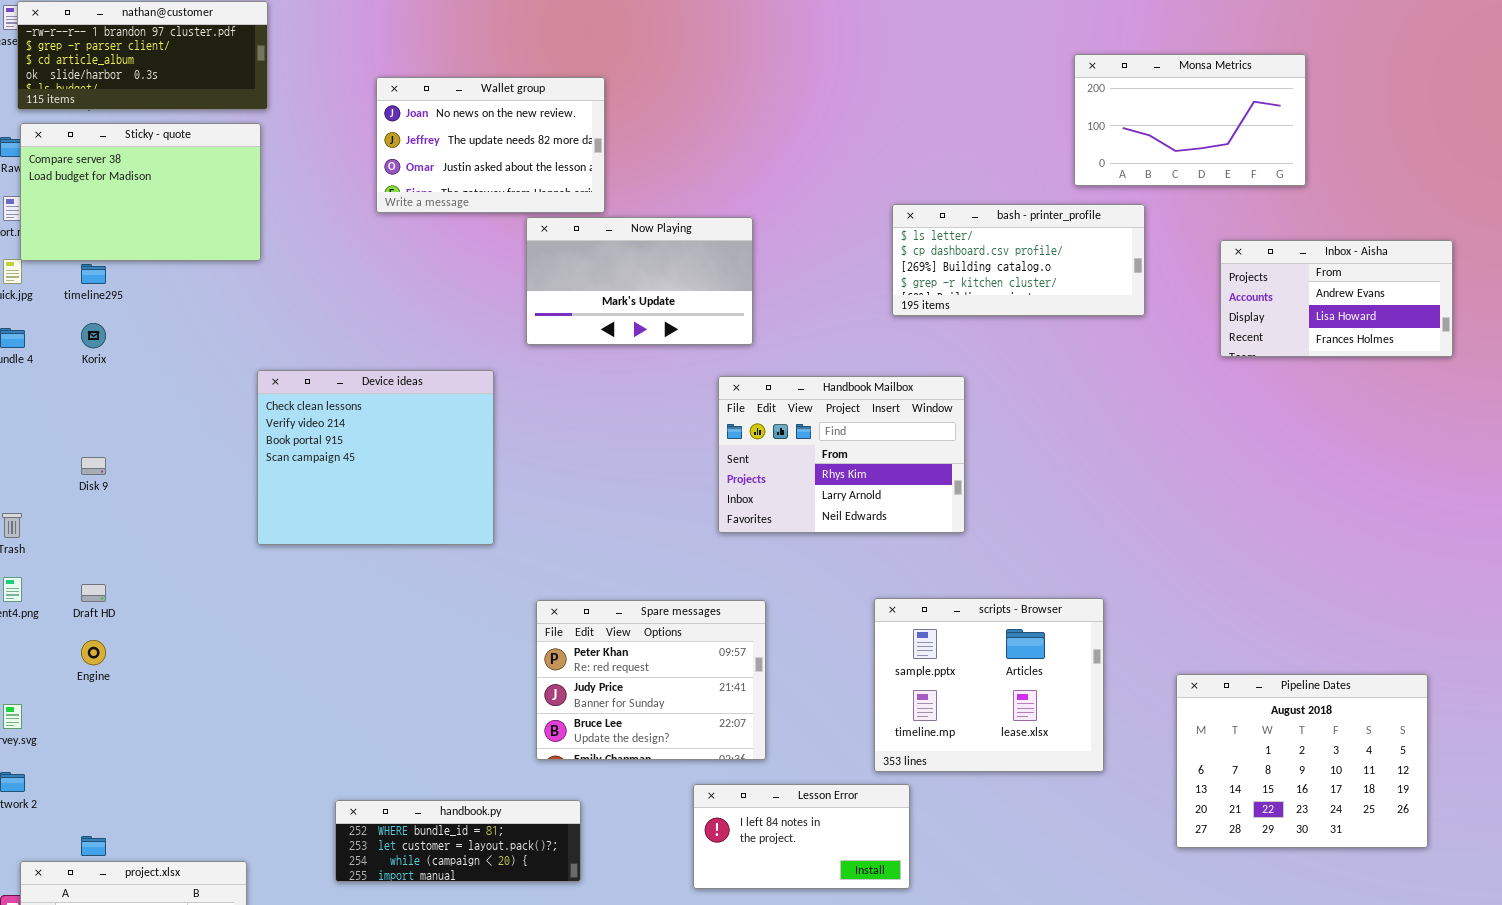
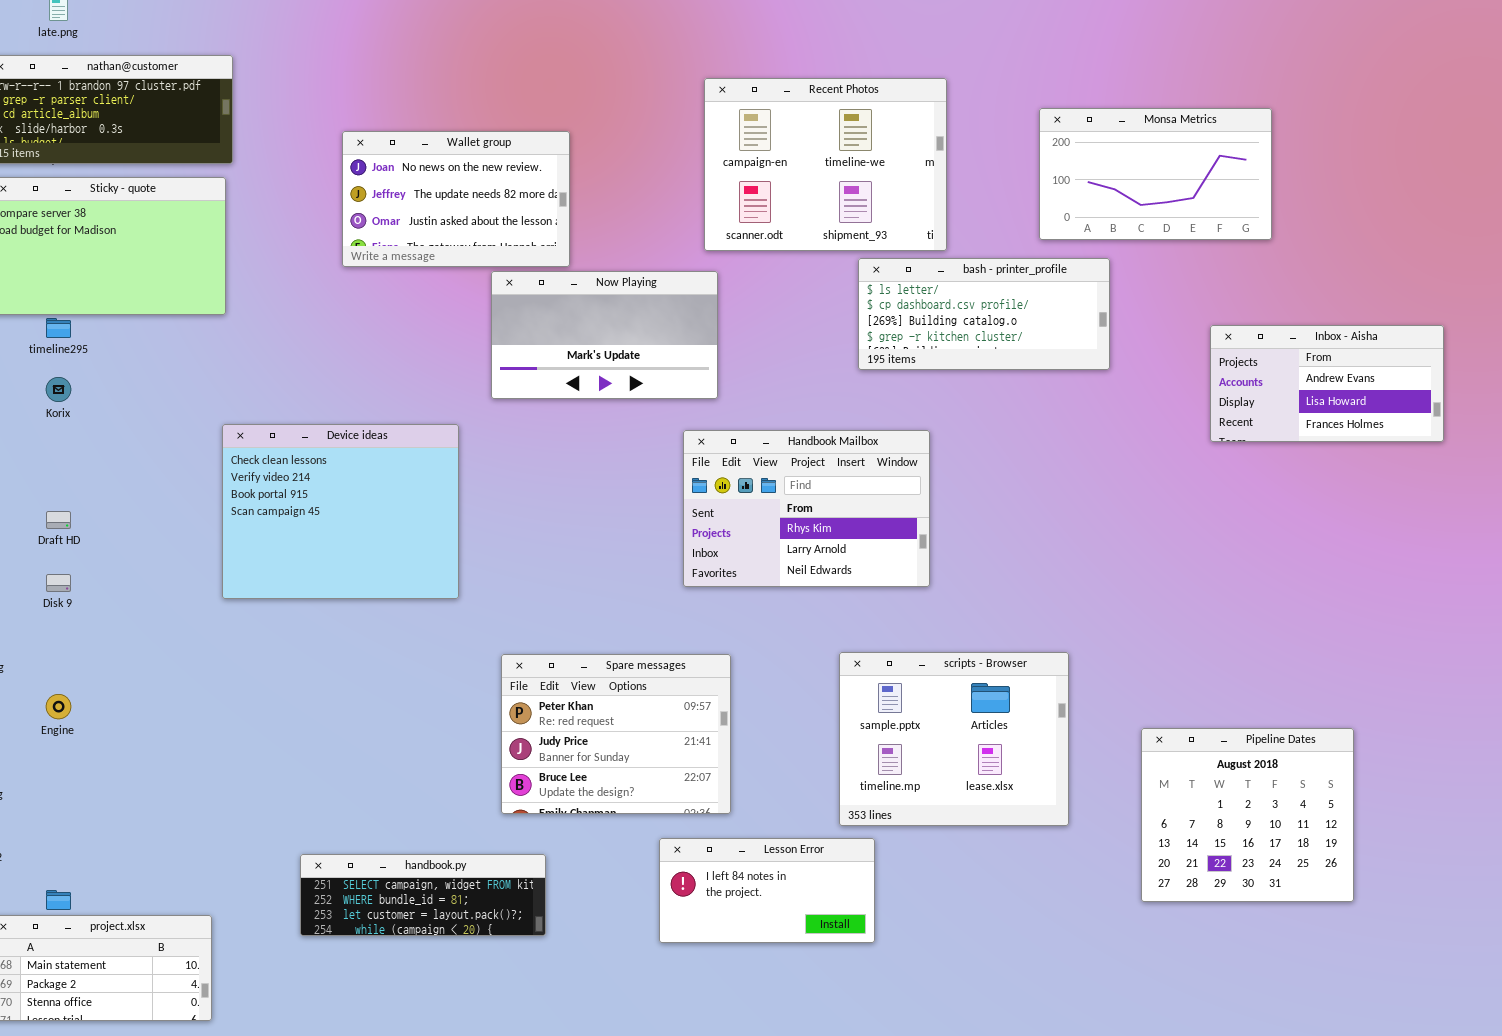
Recent Photos: none -> [704,78,947,251], opened
Inbox - Aisha: [1220,240,1453,357] -> [1210,325,1444,442], moved
Disk 9: [81,457,106,475] -> [46,574,71,592], moved
Draft HD: [81,584,106,602] -> [46,511,71,529], moved
Pipeline Dates: [1176,674,1428,848] -> [1141,728,1354,902], resized
handbook.py: [335,800,581,882] -> [300,854,546,936], scrolled up 1 row

